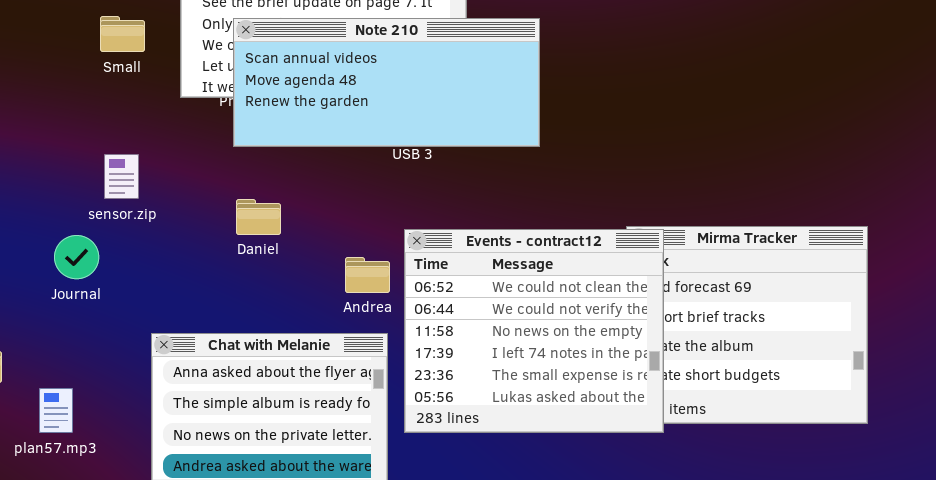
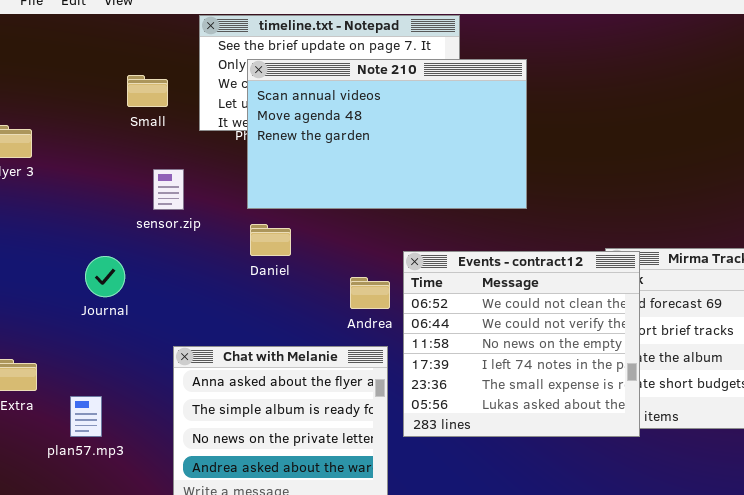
Small: [100,16,145,52] -> [127,75,168,107], moved
Note 210: [233,18,540,147] -> [247,59,527,209], resized
sensor.zip: [104,154,139,199] -> [153,169,184,210], moved

